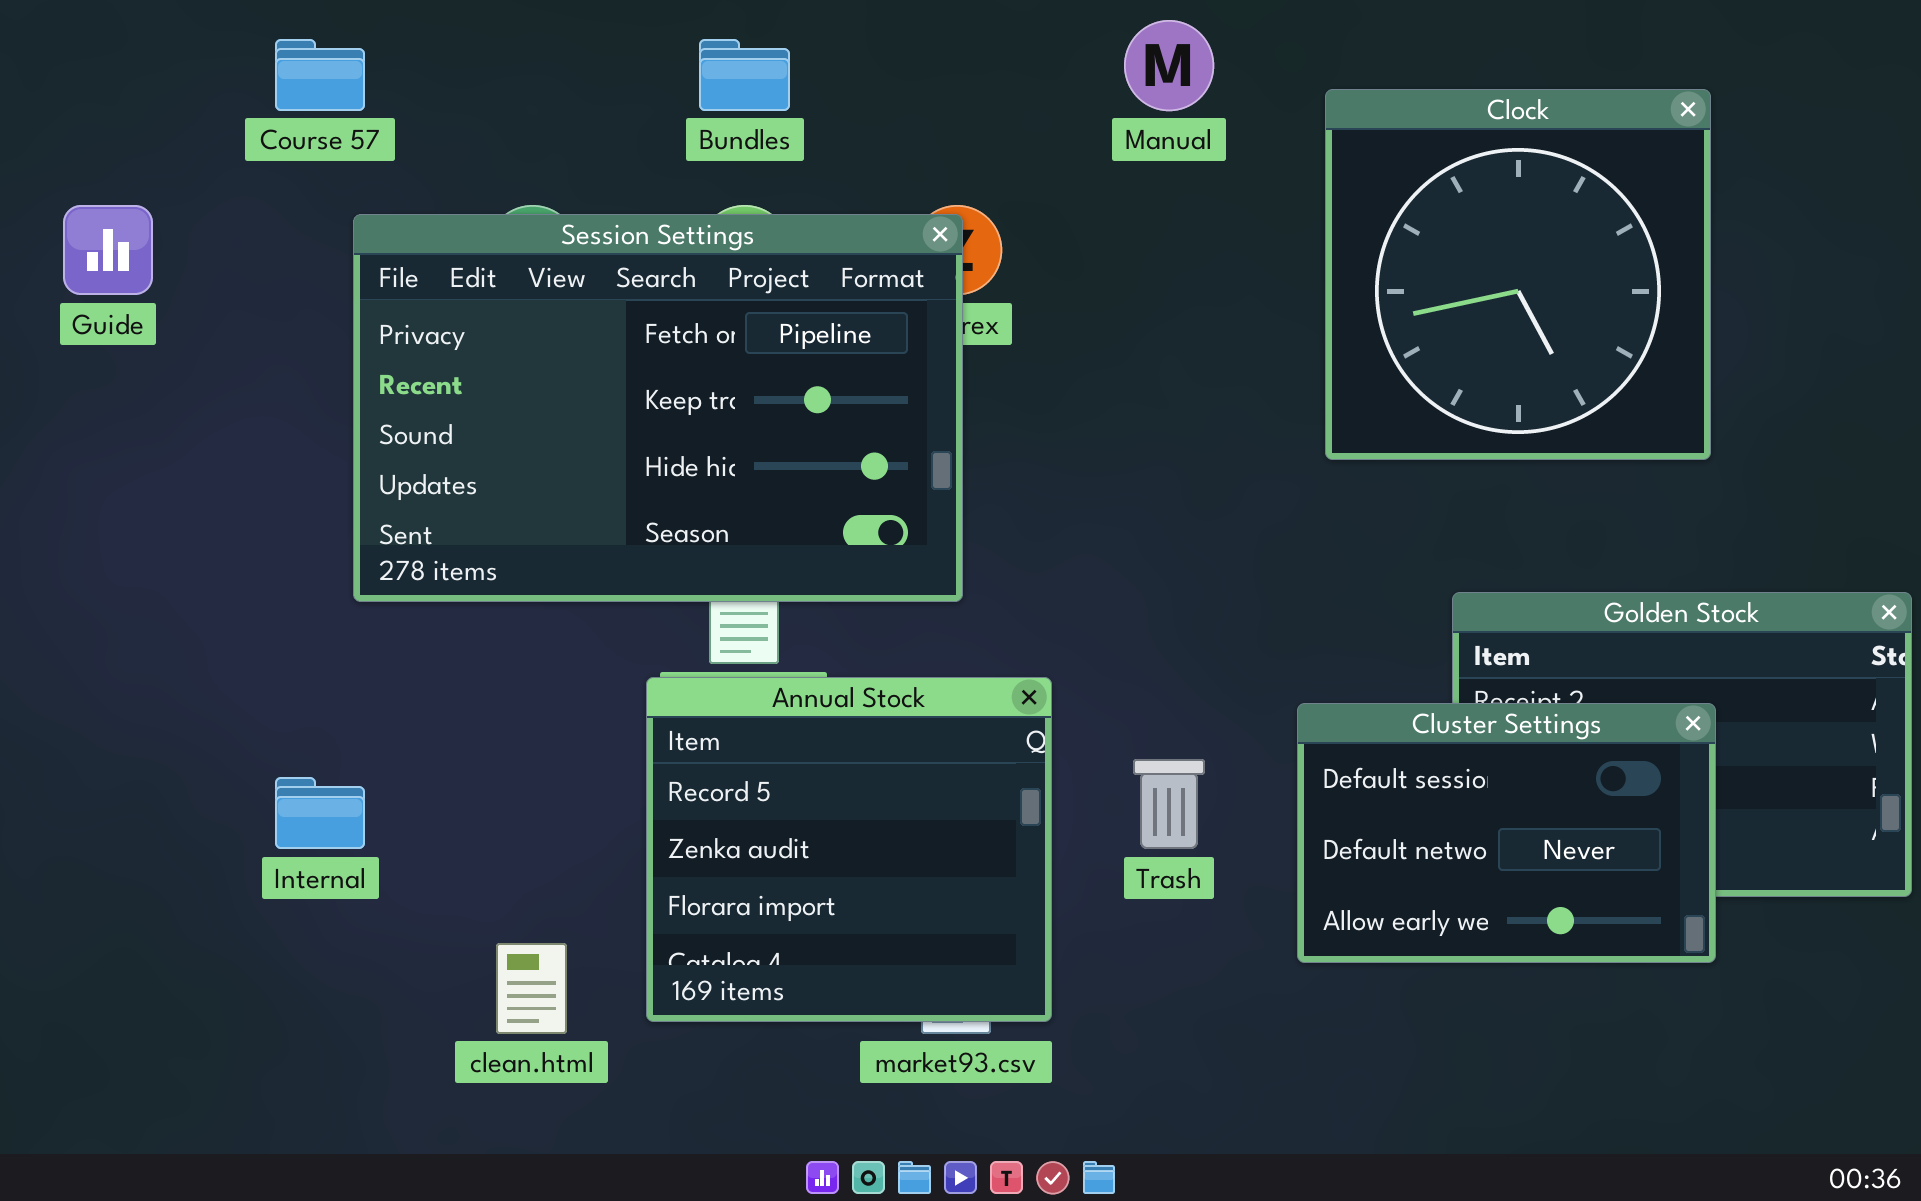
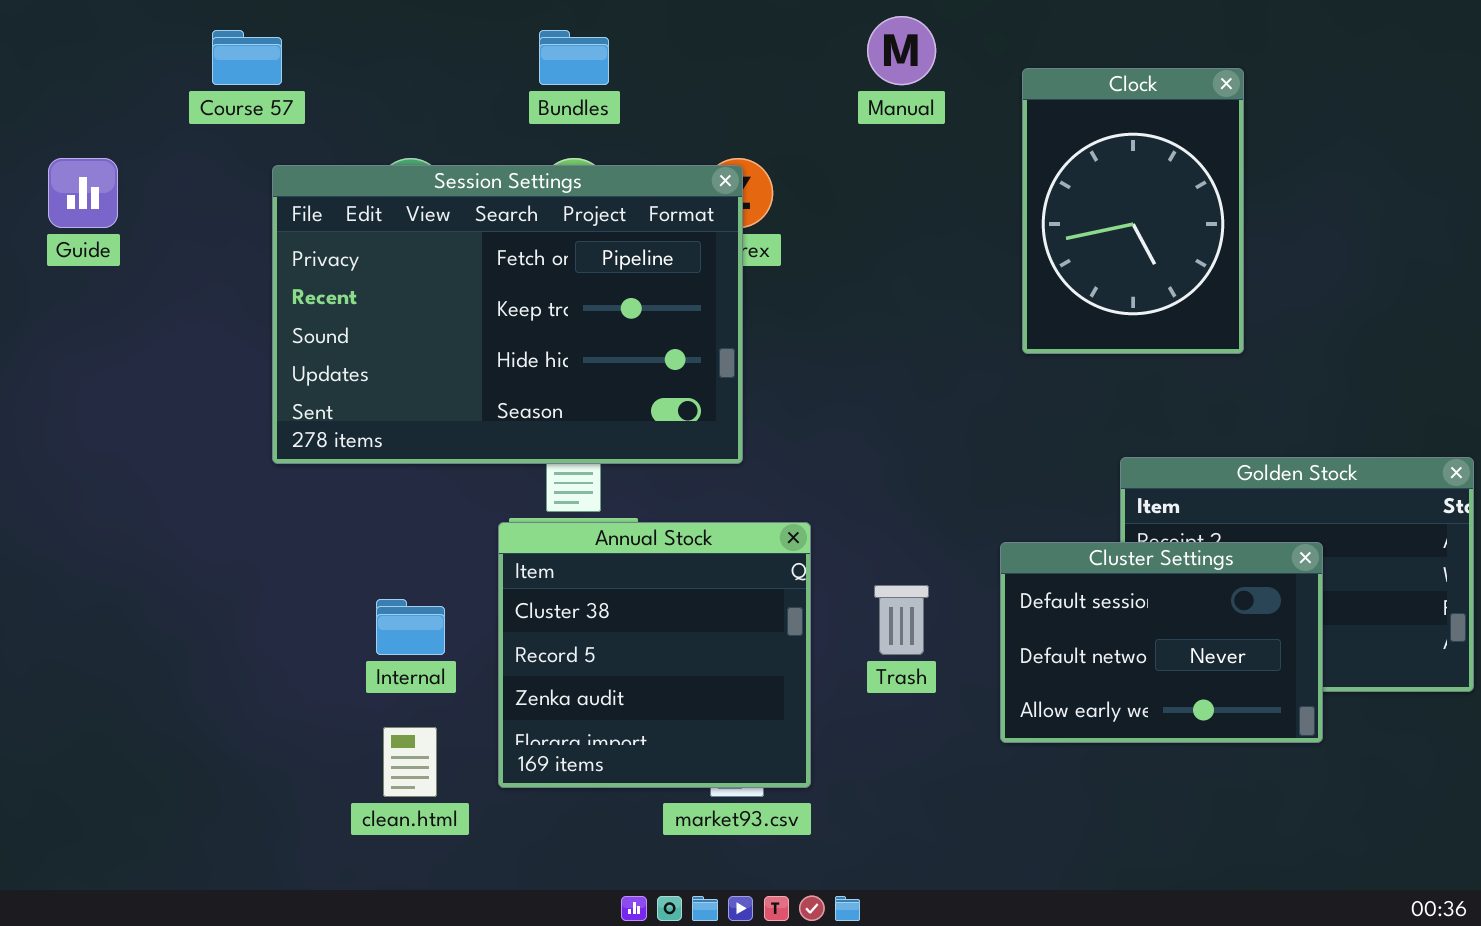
Clock: [1325,89,1711,460] -> [1022,68,1244,354], resized
Annual Stock: [646,677,1052,1022] -> [498,522,811,788], scrolled up 1 row
Internal: [275,777,365,849] -> [376,599,445,655], moved

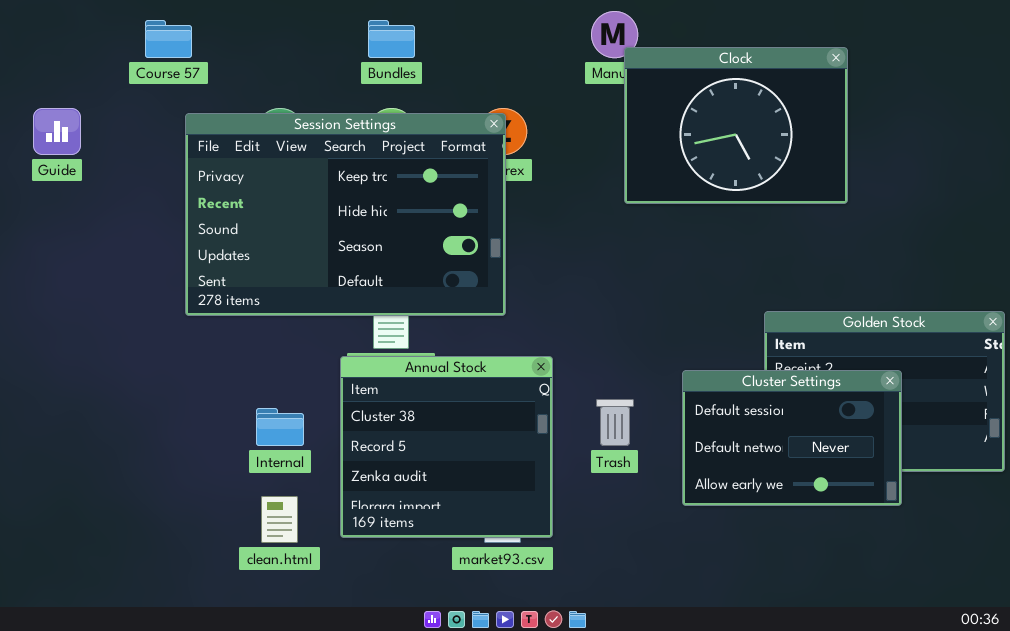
Clock: [1022,68,1244,354] -> [624,47,848,204], resized
Session Settings: [272,165,743,464] -> [185,113,506,316], scrolled down 1 row

